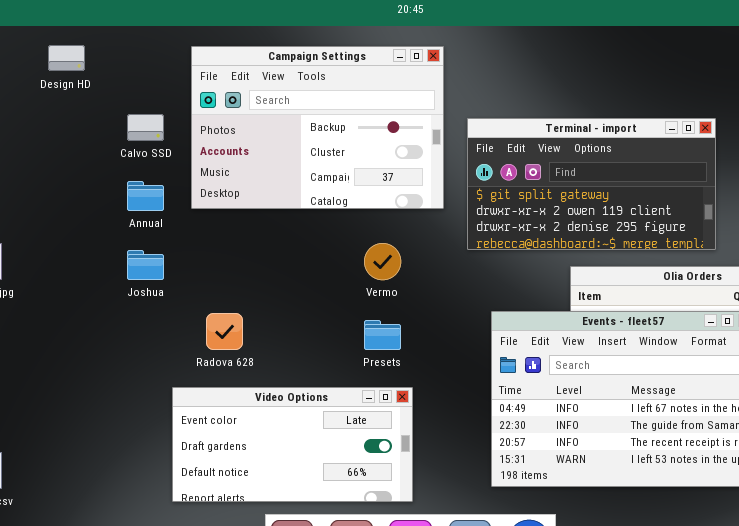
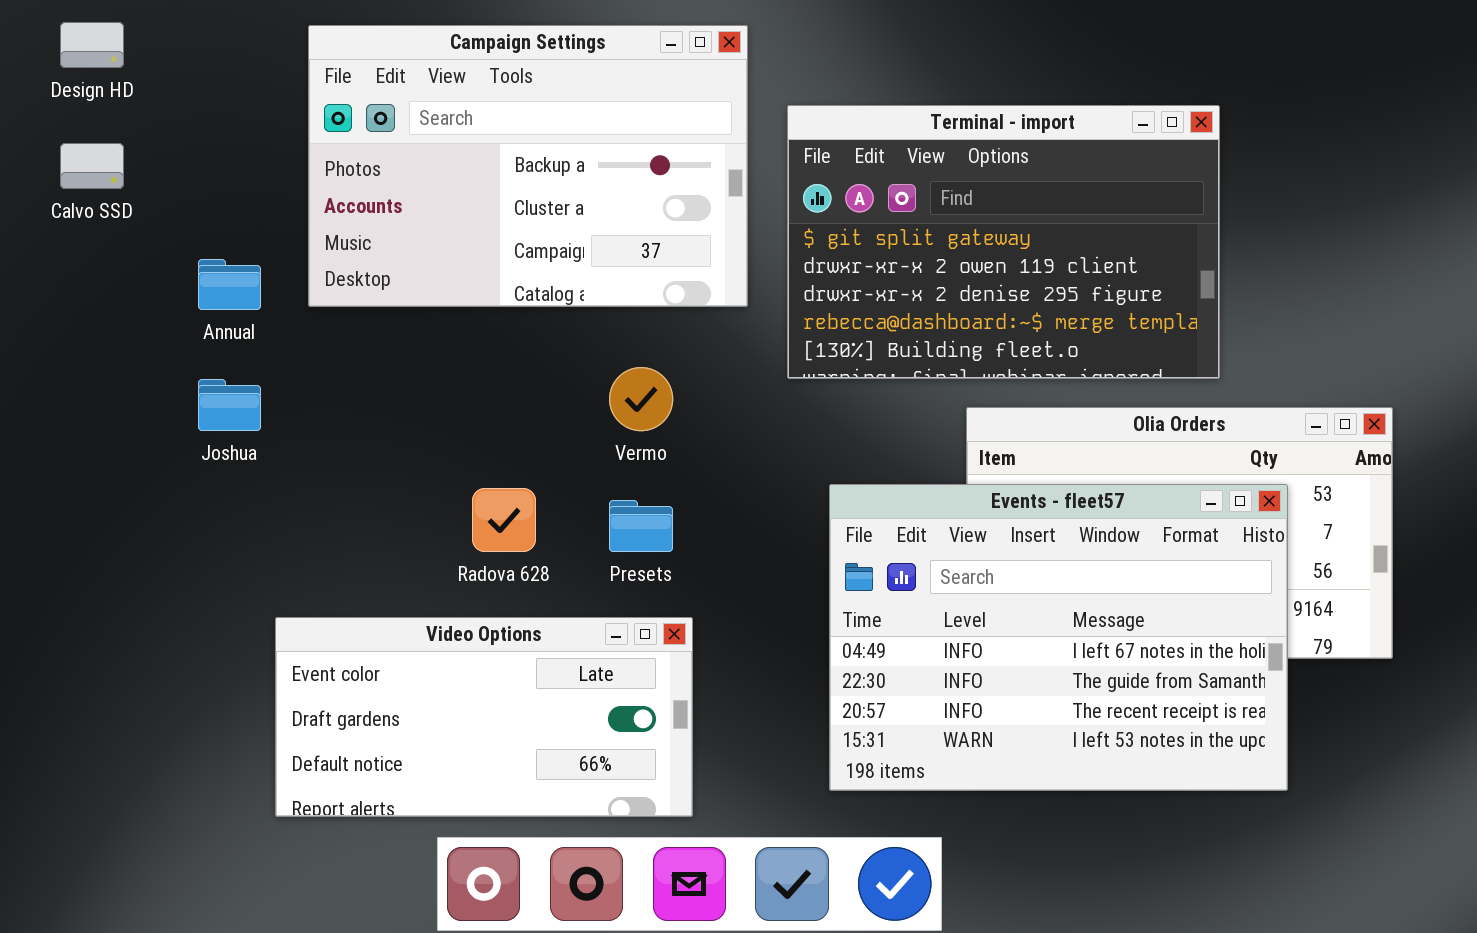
Calvo SSD: [127,114,164,141] -> [60,143,124,189], moved
Terminal - import: [467,118,716,250] -> [787,105,1220,379], resized
Radova 628: [206,313,243,350] -> [472,488,536,552], moved

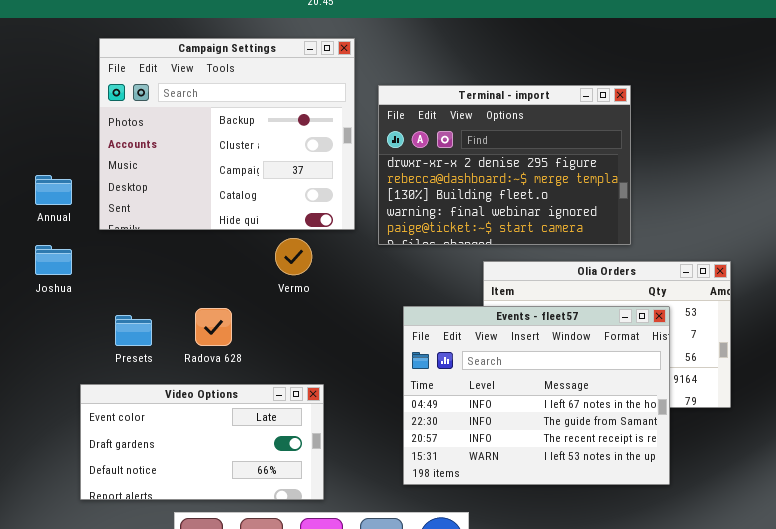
Campaign Settings: [308,25,748,307] -> [99,38,355,230], resized
Terminal - import: [787,105,1220,379] -> [378,85,631,245], scrolled down 2 rows
Presets: [609,500,673,552] -> [115,315,152,346], moved

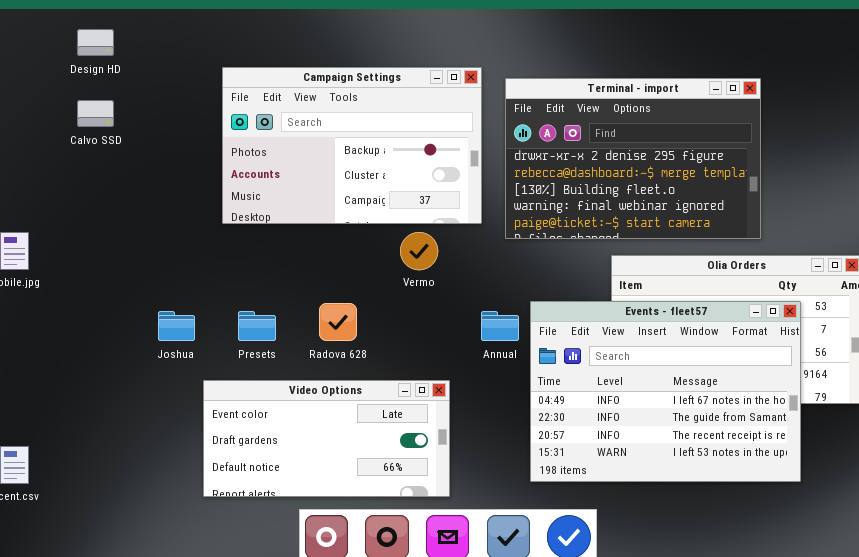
Campaign Settings: [99,38,355,230] -> [222,67,482,224], resized
Annual: [35,175,72,205] -> [481,311,519,341], moved
Joshua: [35,245,72,275] -> [158,311,195,341], moved

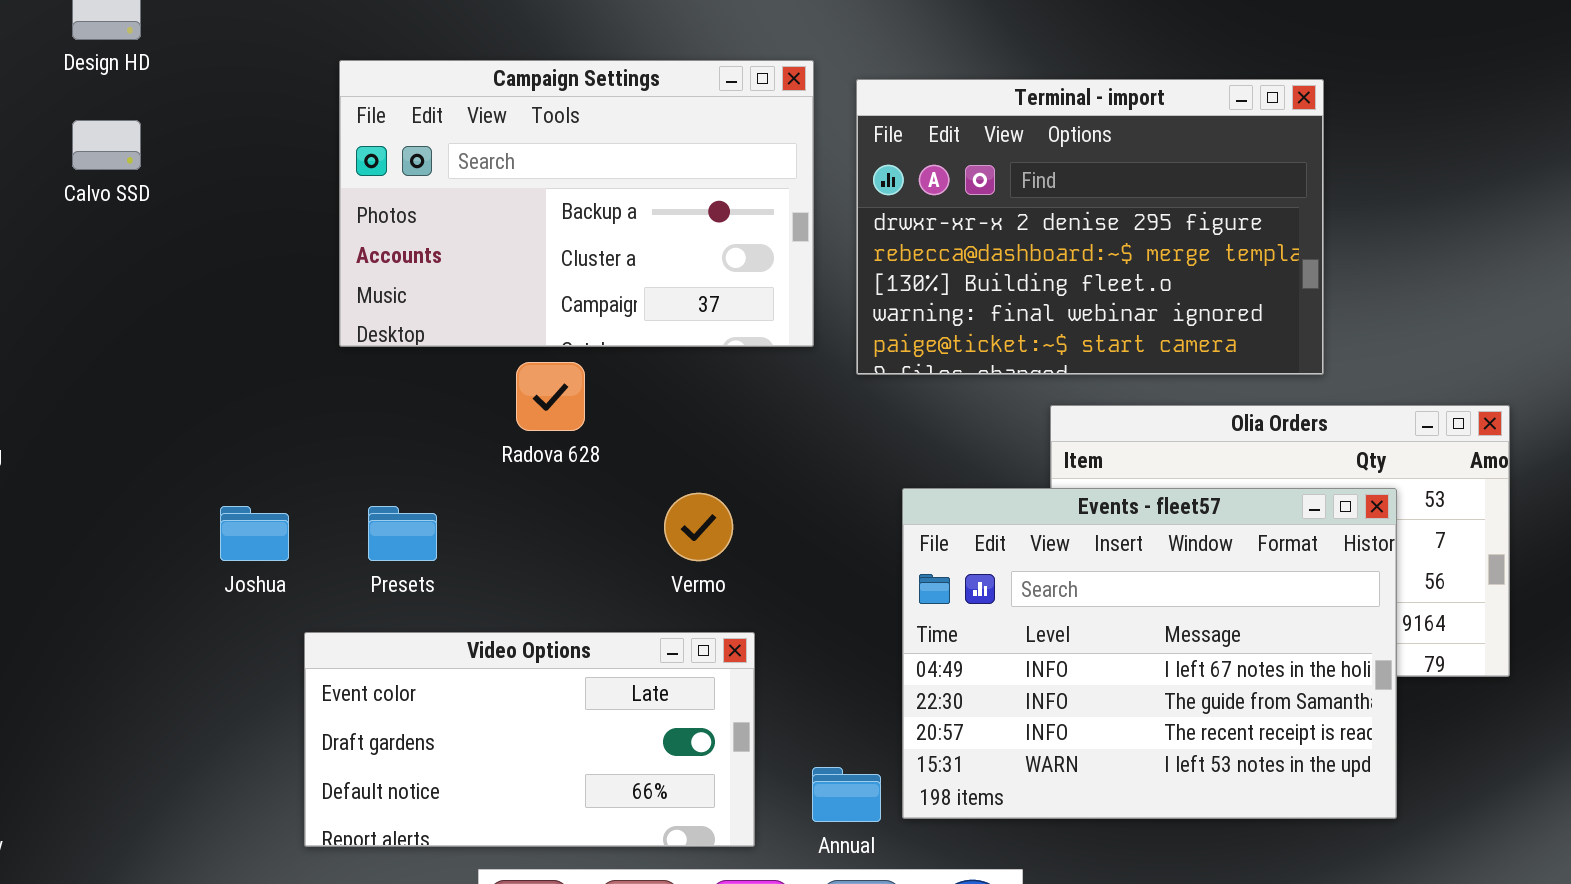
Vermo: [400,232,438,270] -> [664,493,733,561], moved
Radova 628: [319,303,357,341] -> [516,362,585,431], moved
Annual: [481,311,519,341] -> [812,767,881,822], moved

